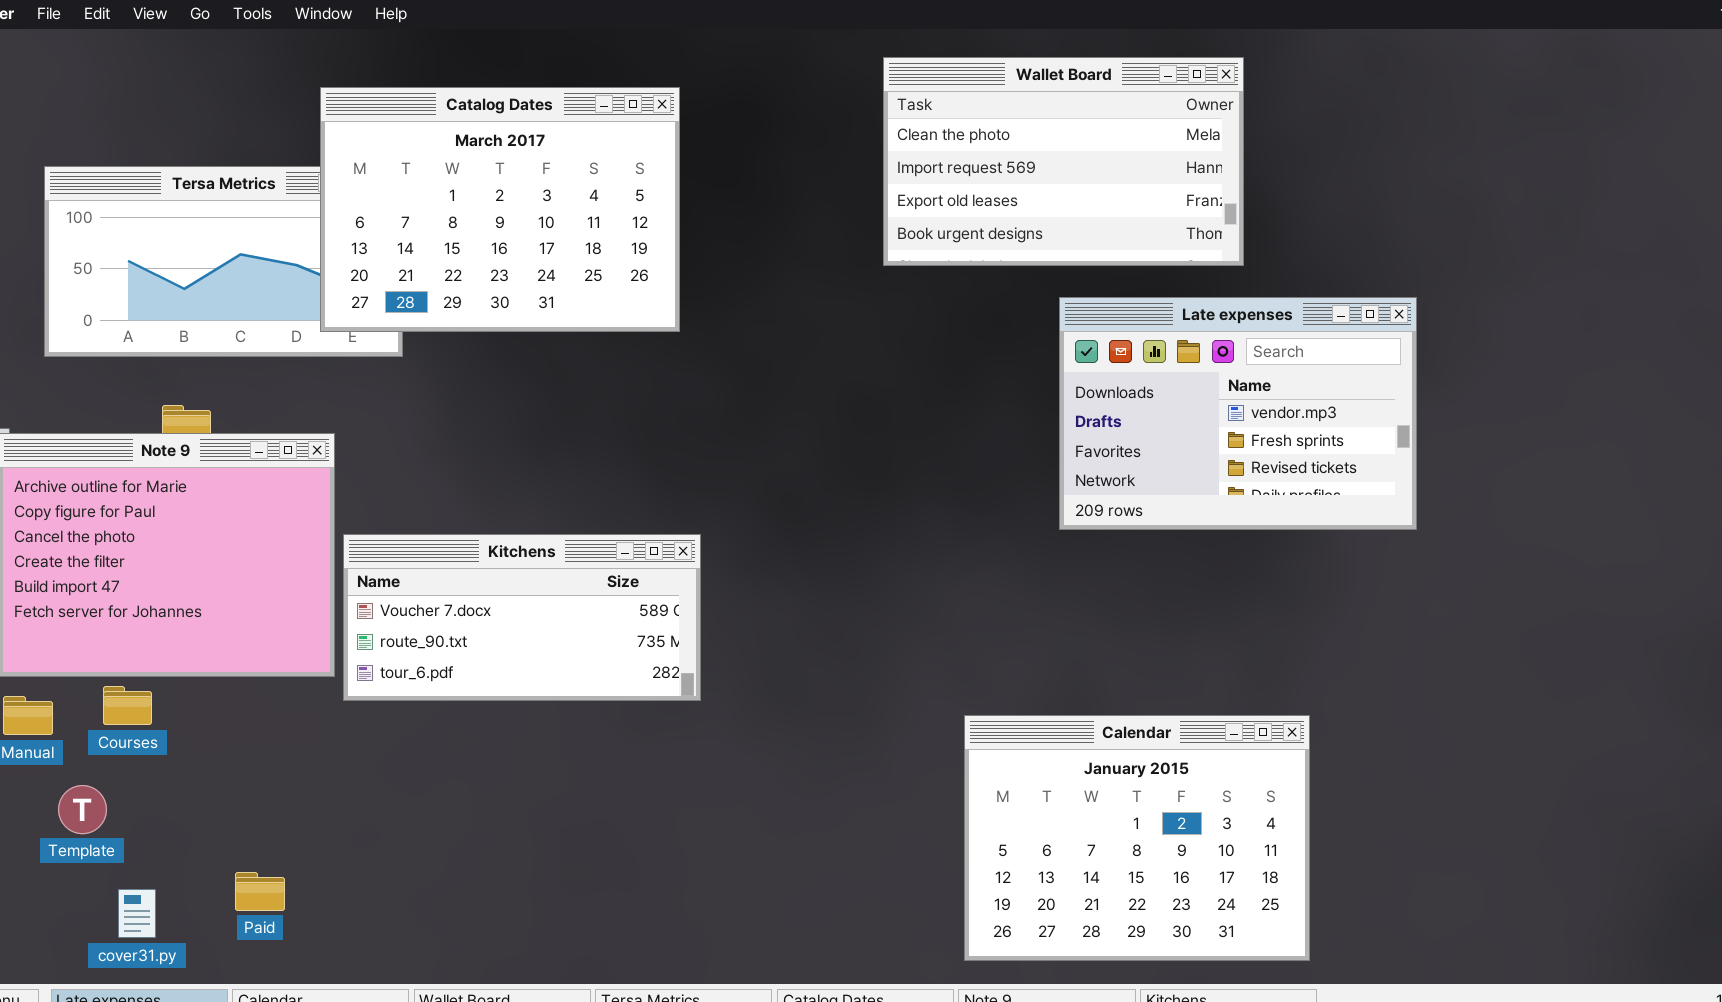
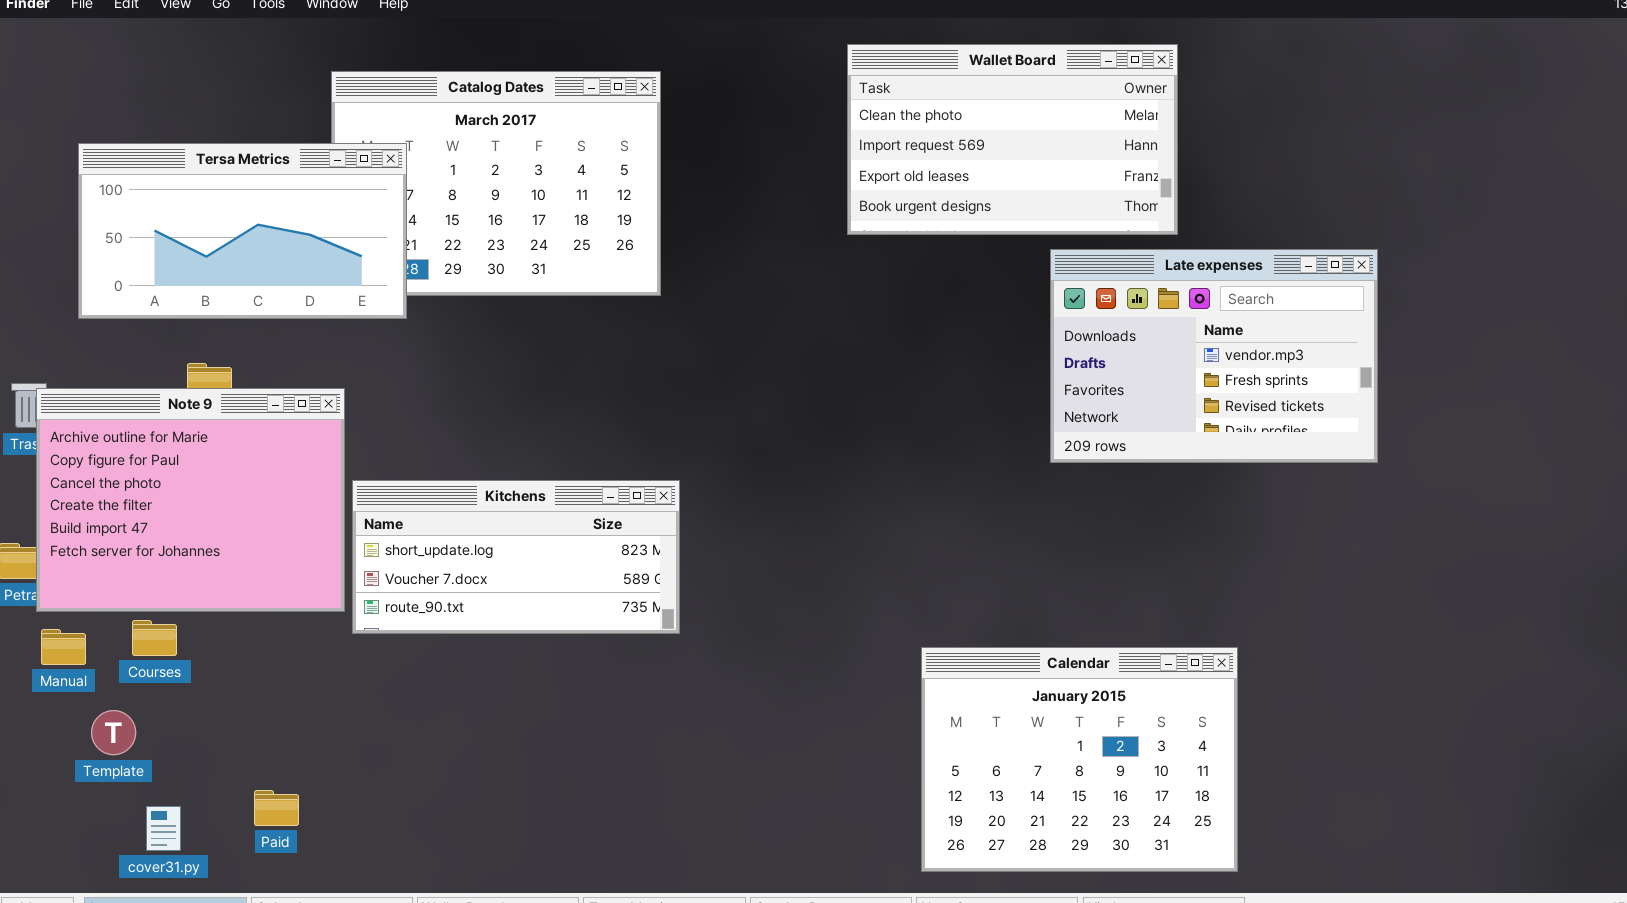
Tersa Metrics: [44,166,403,357] -> [78,143,407,319], raised
Late expenses: [1059,297,1417,530] -> [1050,249,1378,463], moved
Kitchens: [343,534,701,701] -> [352,480,680,634], scrolled up 1 row

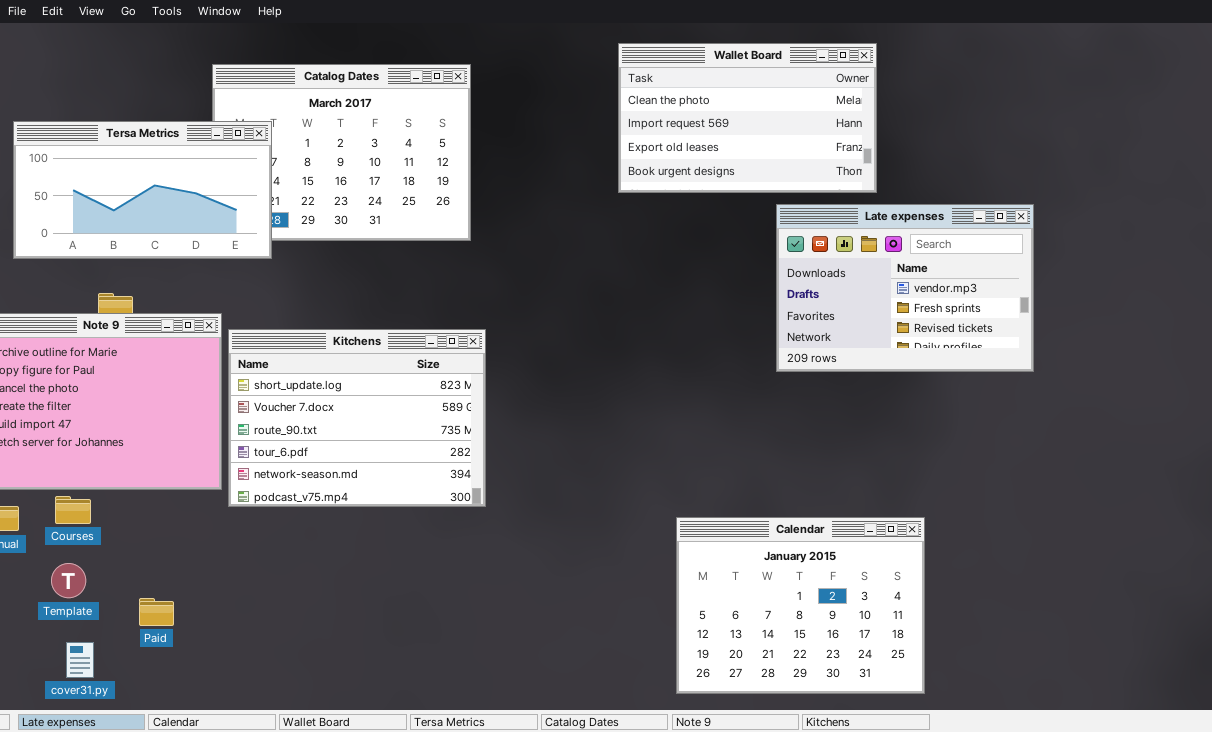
Kitchens: [352,480,680,634] -> [228,329,486,507], resized
Template: [91,710,136,755] -> [51,563,86,598], moved
Paid: [254,790,299,826] -> [139,598,174,626], moved

